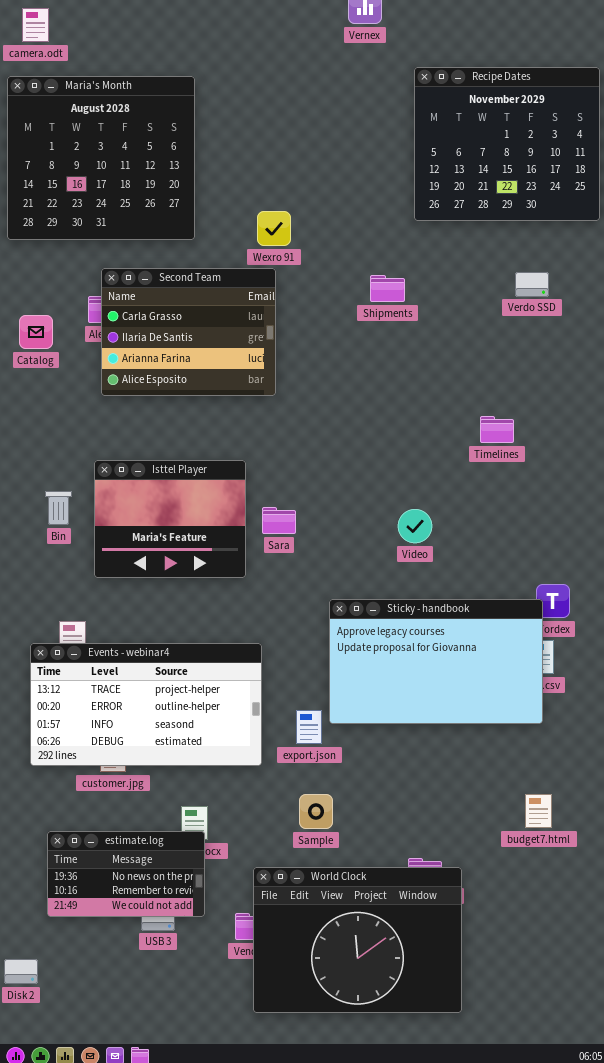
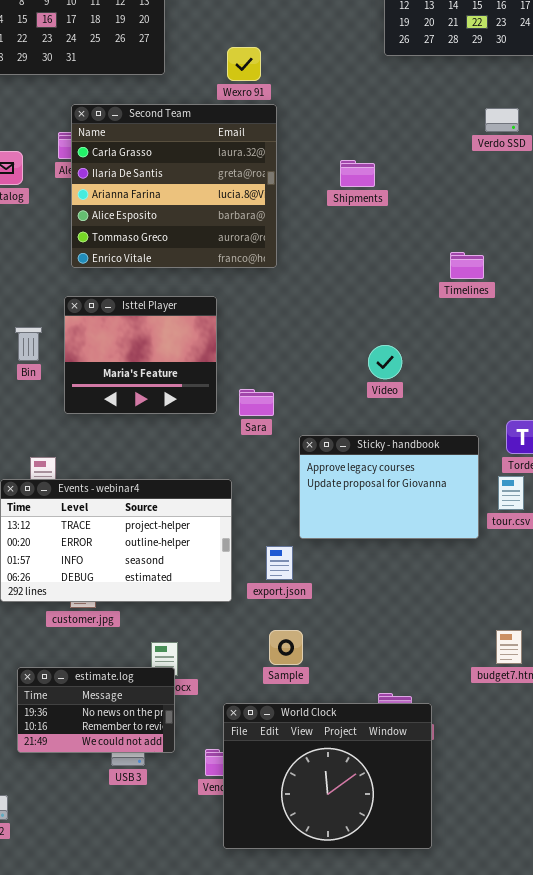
Second Team: [101,268,276,396] -> [71,104,277,268], resized
Shipments: [370,275,405,302] -> [340,160,375,187], moved
Sara: [262,507,296,534] -> [239,389,274,416], moved
Sticky - handbook: [329,599,543,724] -> [299,435,479,539], resized

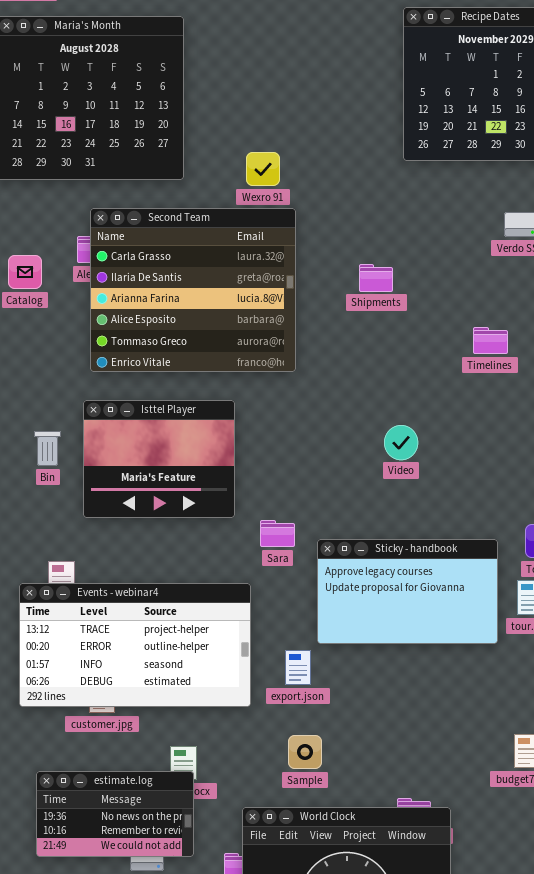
Timelines: [450,252,484,279] -> [473,327,508,354], moved
Video: [368,345,402,379] -> [384,425,418,460], moved
Sara: [239,389,274,416] -> [260,520,295,547], moved

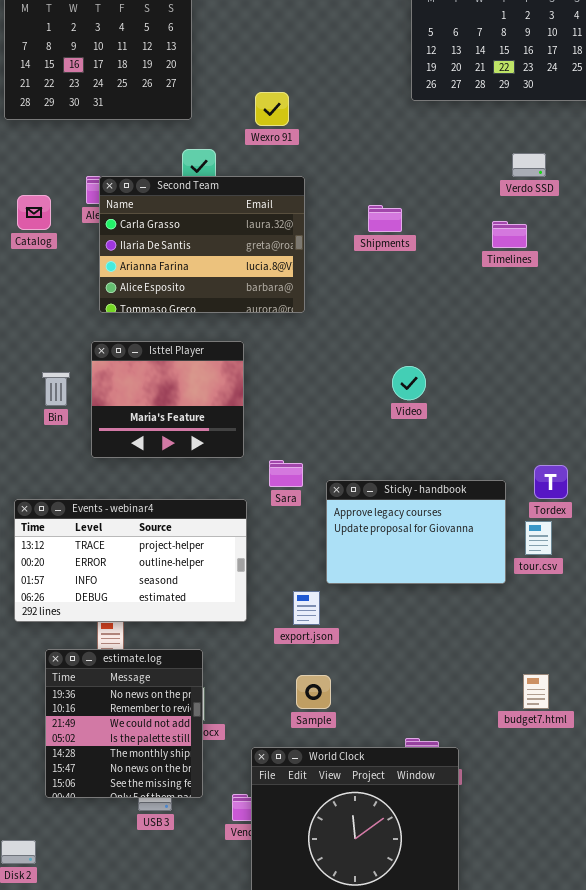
Second Team: [90,208,296,372] -> [99,176,305,313], resized
Timelines: [473,327,508,354] -> [492,221,527,248], moved
Events - webinar4: [19,583,251,707] -> [14,499,247,622], moved
estimate.log: [36,771,194,857] -> [45,649,203,798], resized

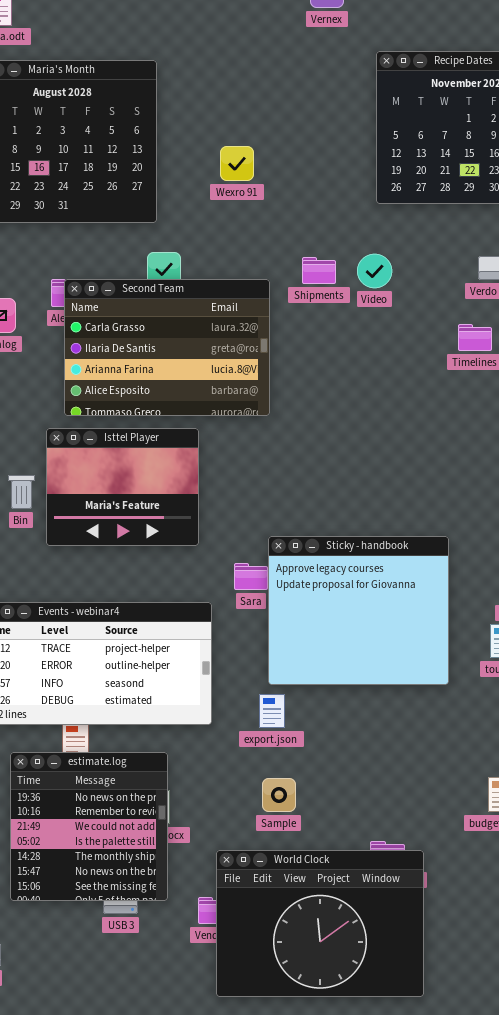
Wexro 91: [255,92,289,126] -> [220,146,254,181], moved
Shipments: [368,205,402,232] -> [302,257,336,284], moved
Isttel Player: [91,341,244,458] -> [46,428,199,546], moved
Video: [392,366,426,400] -> [357,254,392,288], moved
Sticky - handbook: [326,480,506,584] -> [268,536,449,685], moved, resized

